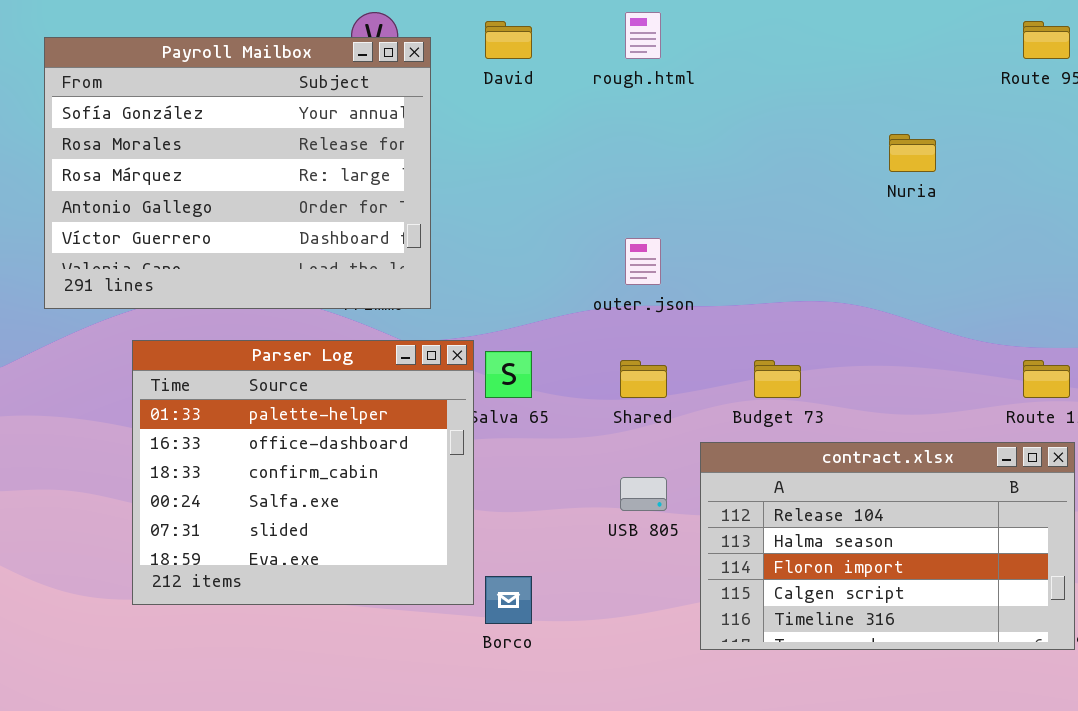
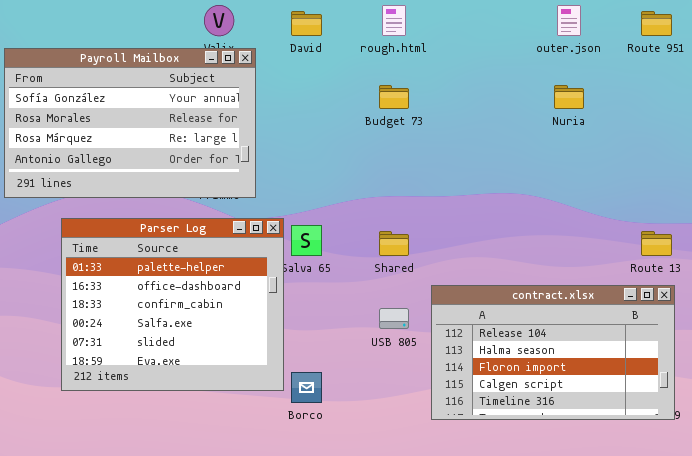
Payroll Mailbox: [44,37,431,309] -> [4,48,256,198], resized
outer.json: [625,238,661,285] -> [557,5,581,36], moved
Budget 73: [754,360,801,398] -> [379,85,409,109], moved

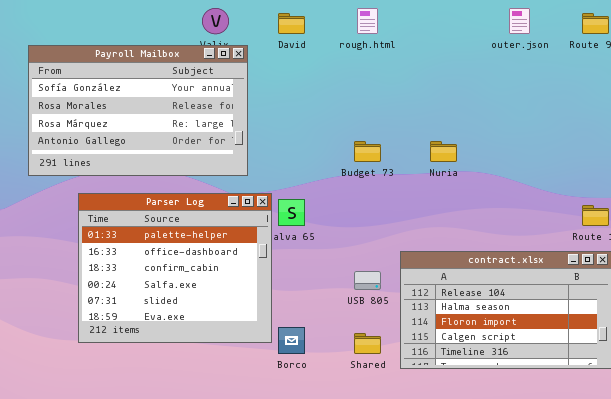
Budget 73: [379,85,409,109] -> [354,141,381,162], moved
Nuria: [554,85,584,109] -> [430,141,457,162], moved
Shared: [379,231,409,256] -> [354,333,381,354], moved

